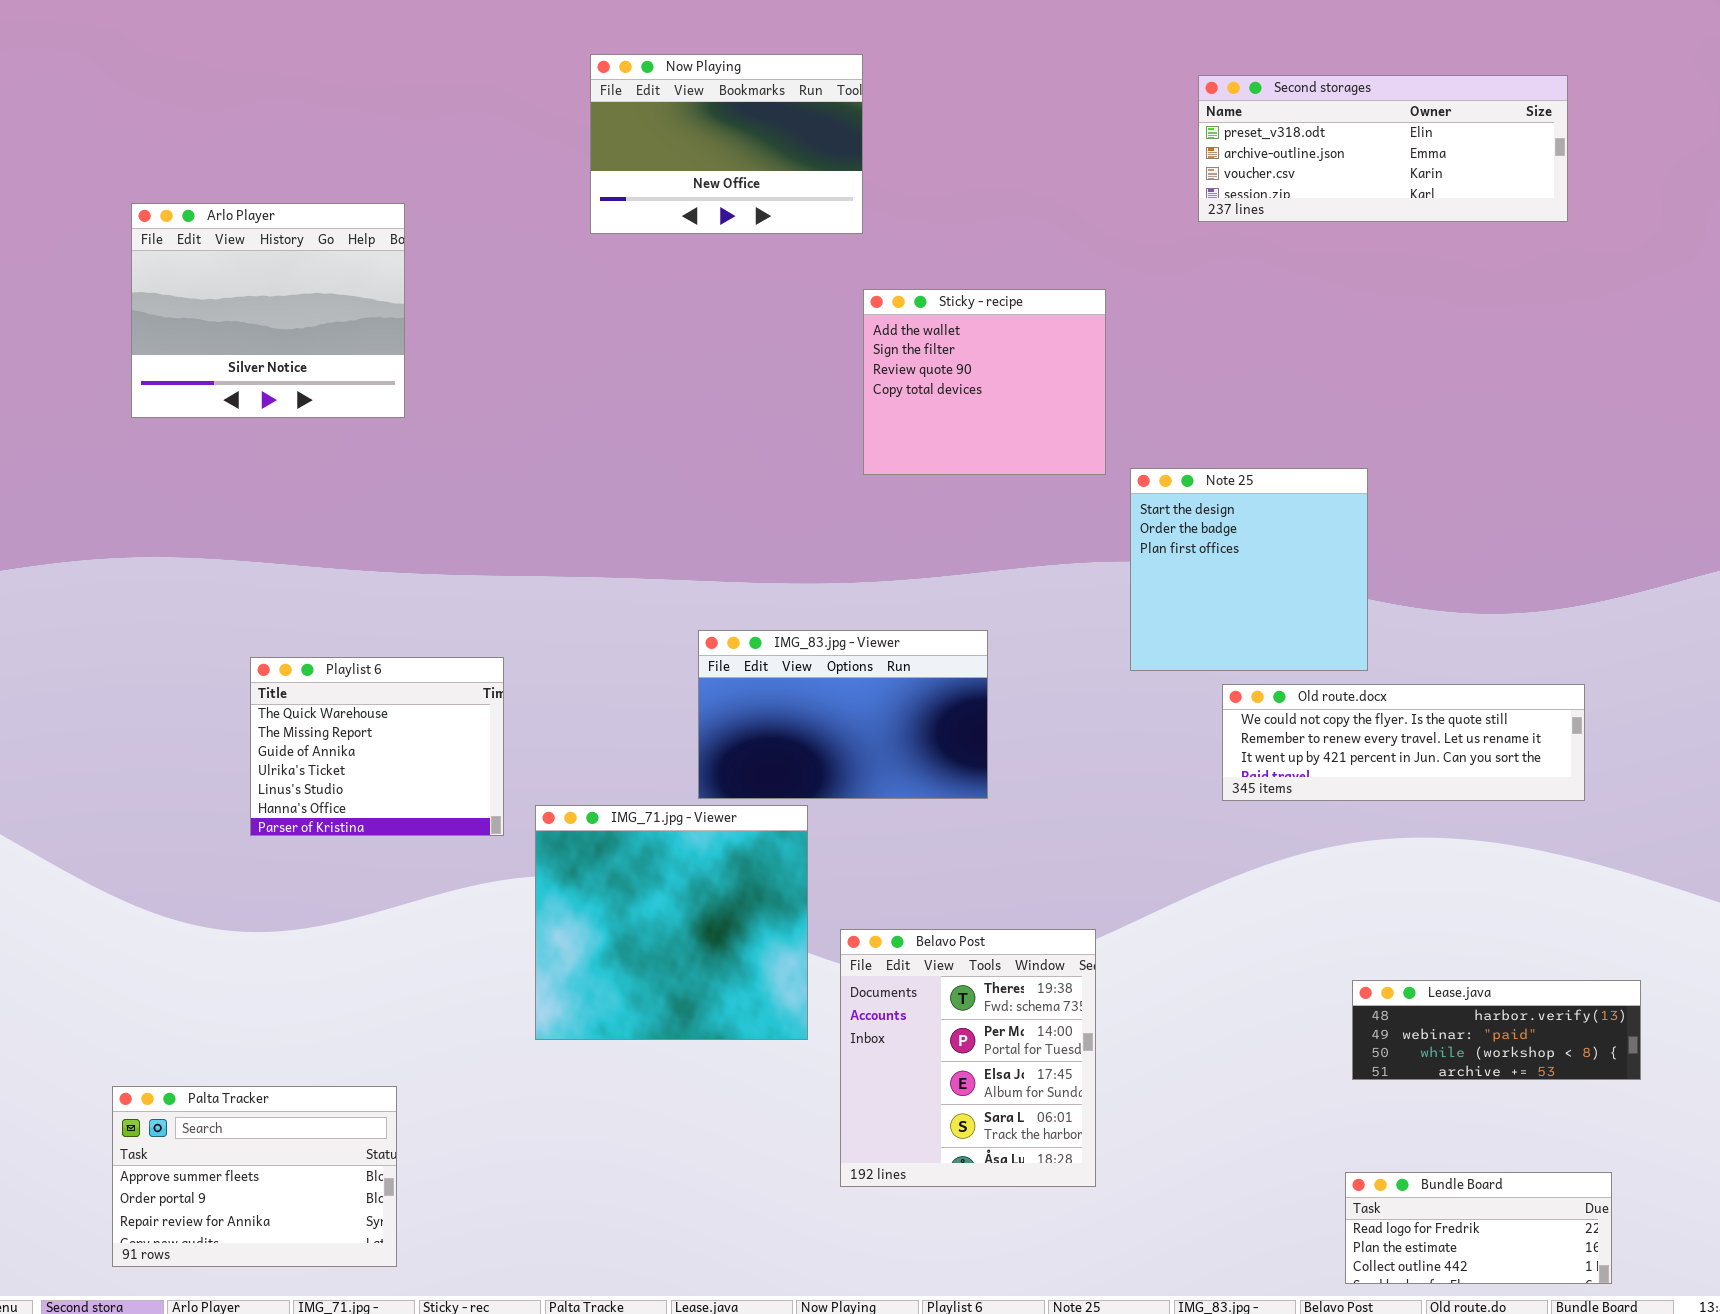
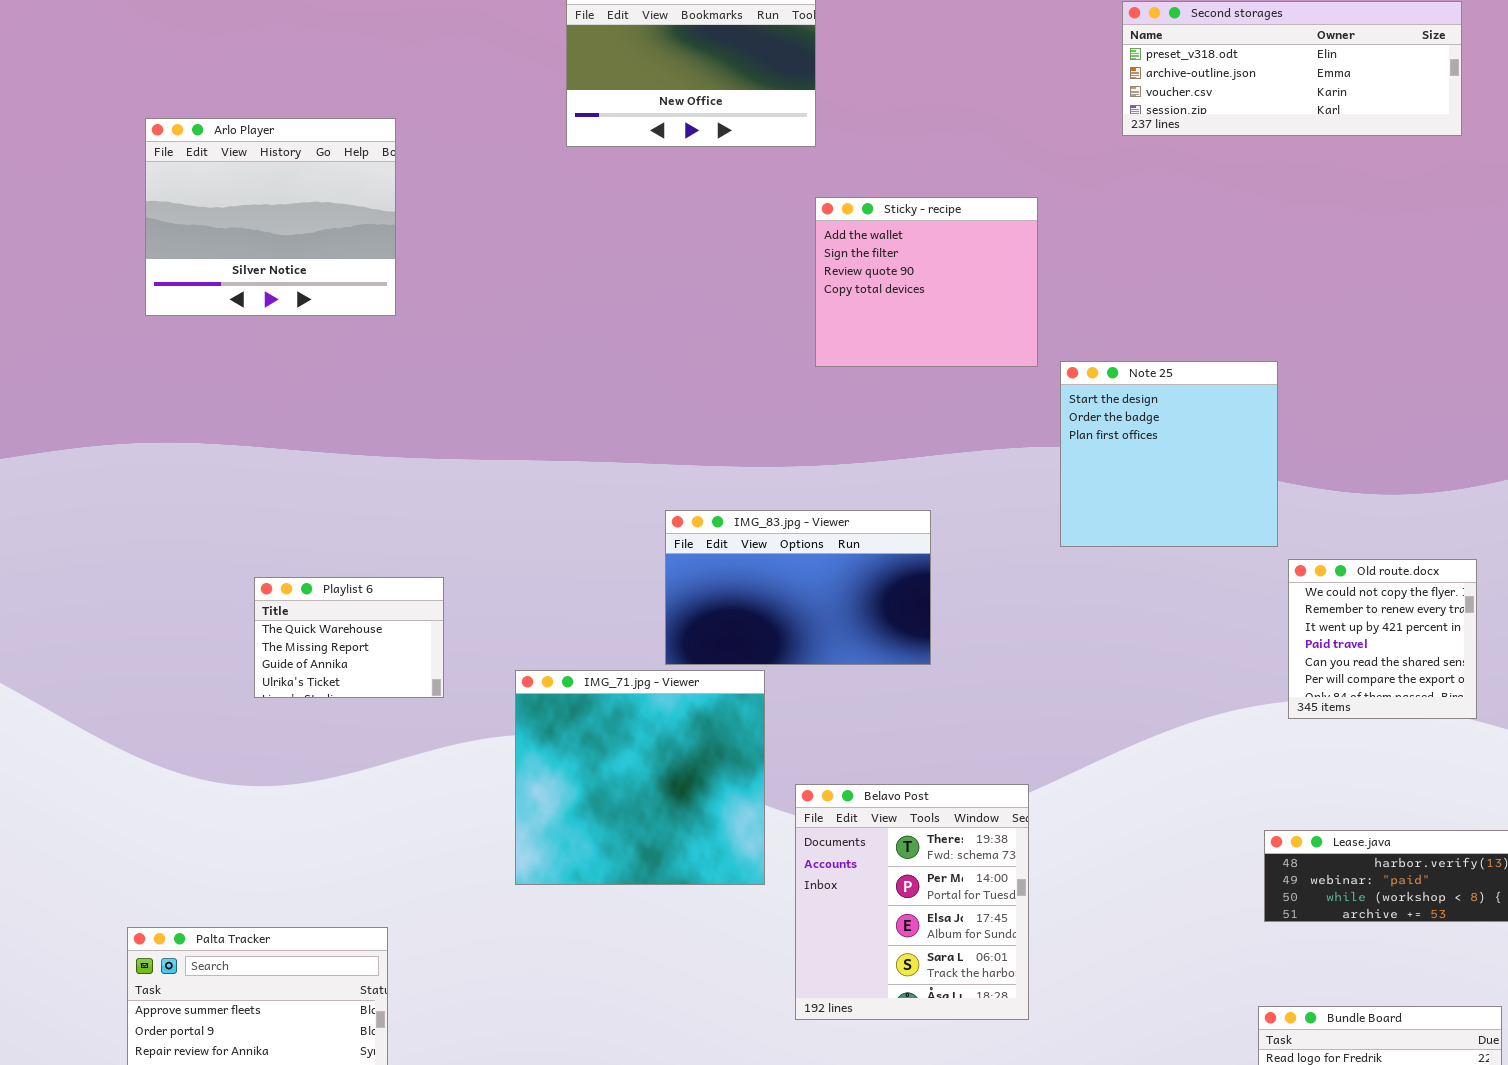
Playlist 6: [250,657,504,836] -> [254,577,444,698], resized
Old route.docx: [1222,684,1585,801] -> [1288,559,1477,719], resized

